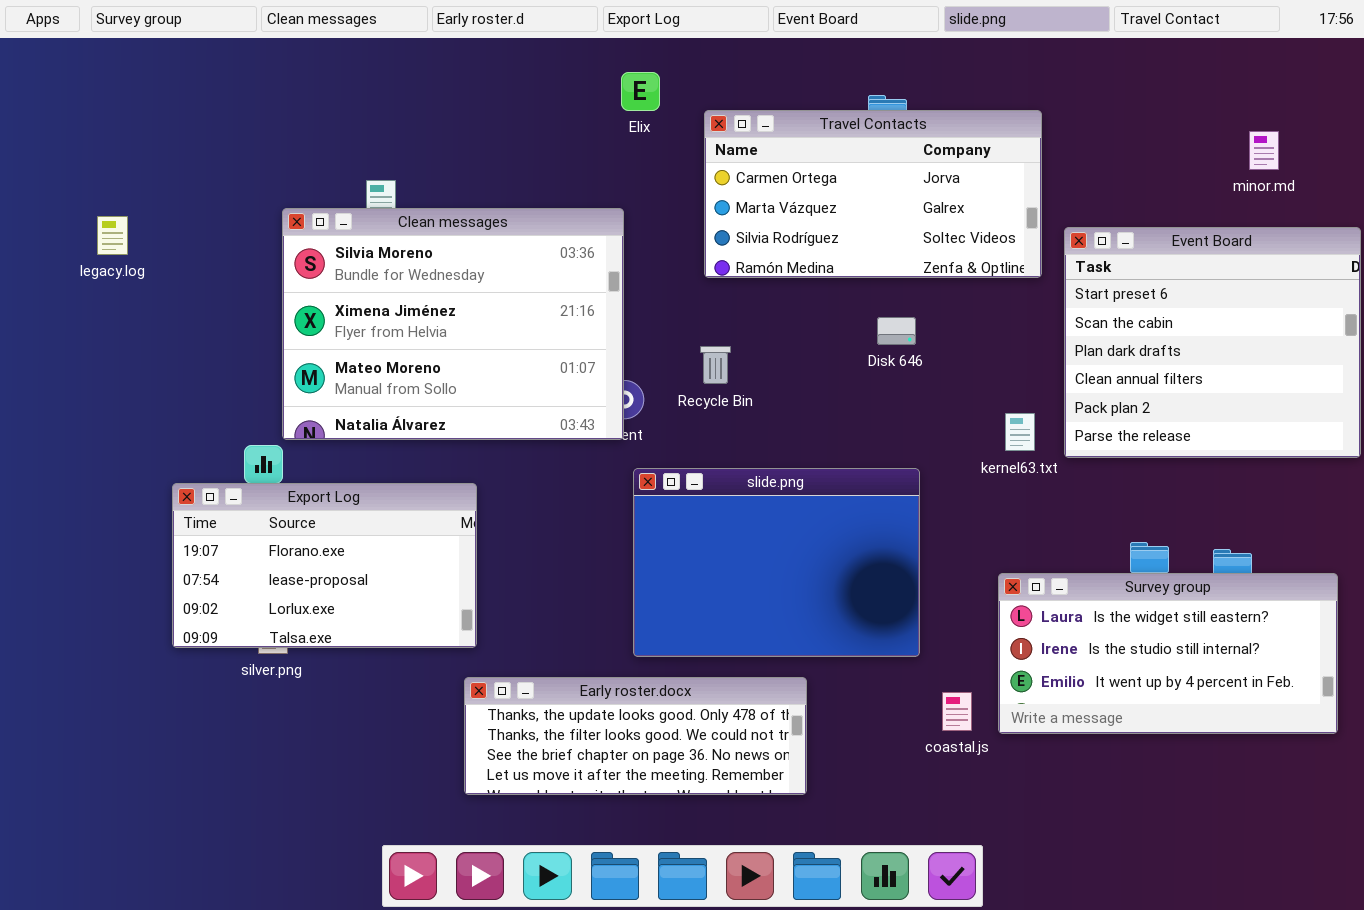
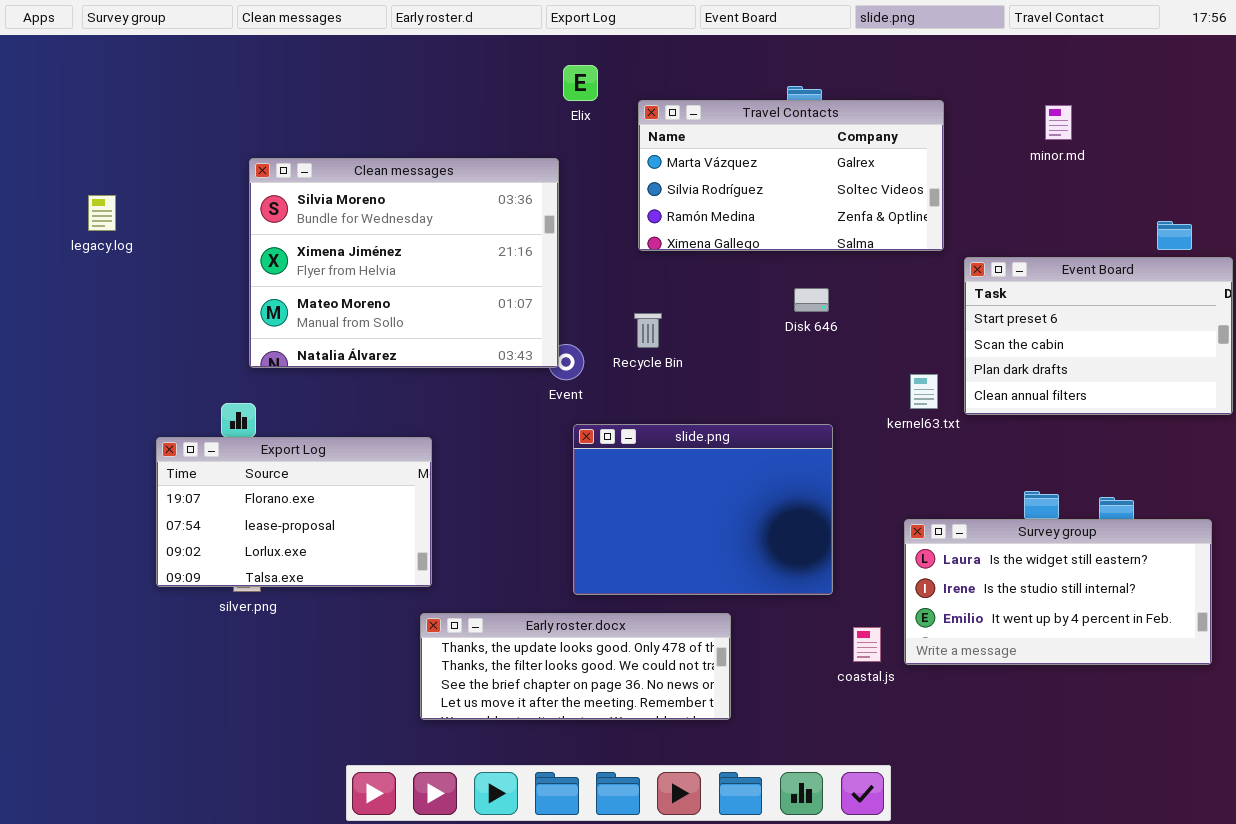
Travel Contacts: [704,110,1042,278] -> [638,100,944,251], scrolled down 1 row
minor.md: [1249,131,1279,170] -> [1045,105,1072,140], moved
Clean messages: [282,208,624,440] -> [249,158,559,368], moved
Event Board: [1064,227,1361,458] -> [964,257,1233,415], resized

